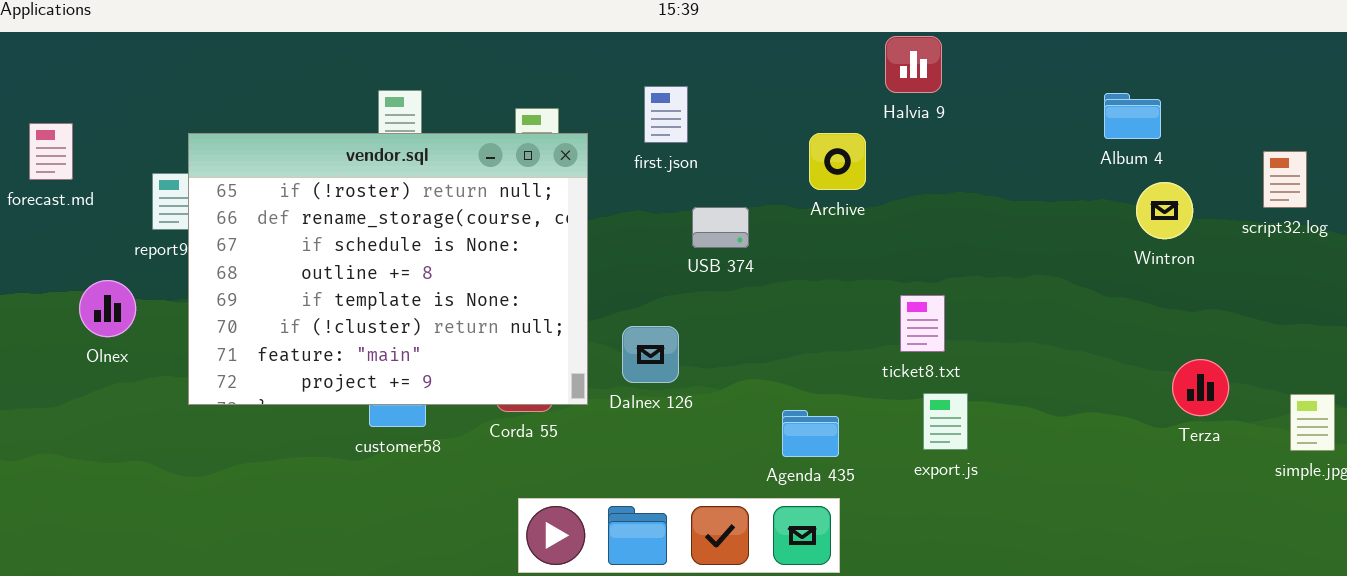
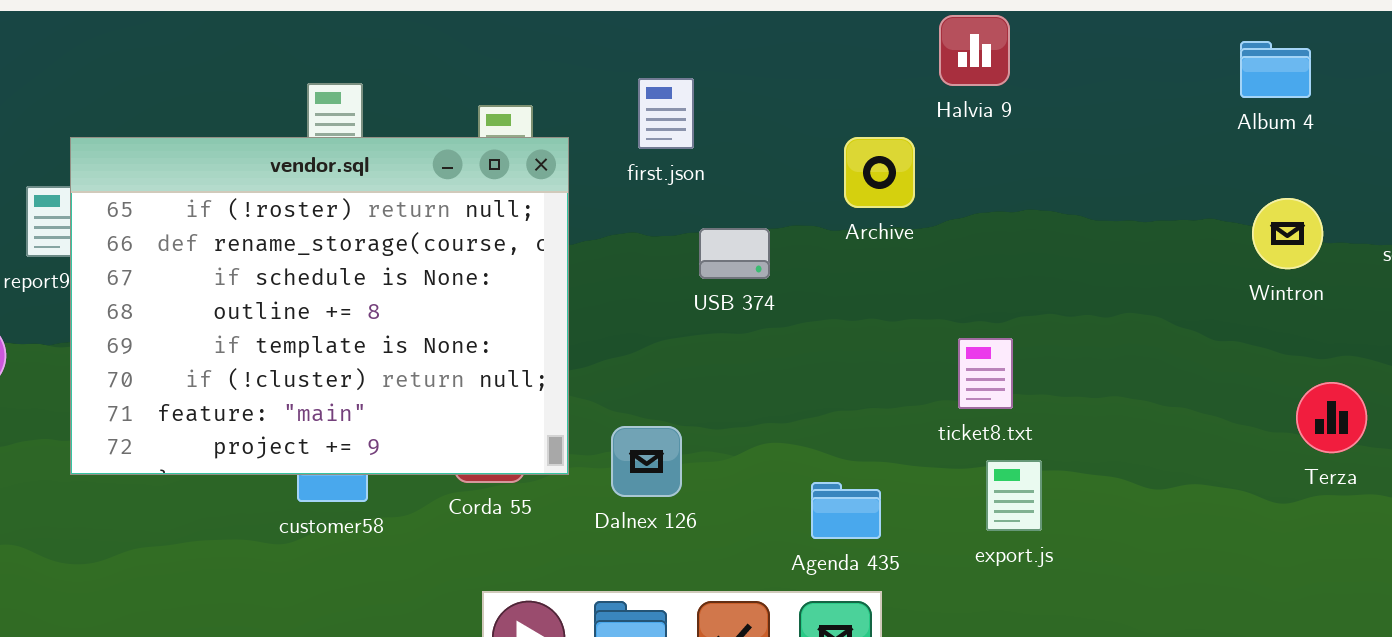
Album 4: [1104,93,1161,139] -> [1240,41,1311,98], moved
Dalnex 126: [622,326,679,383] -> [611,426,682,497], moved
Terza: [1172,359,1229,416] -> [1296,382,1367,453], moved

